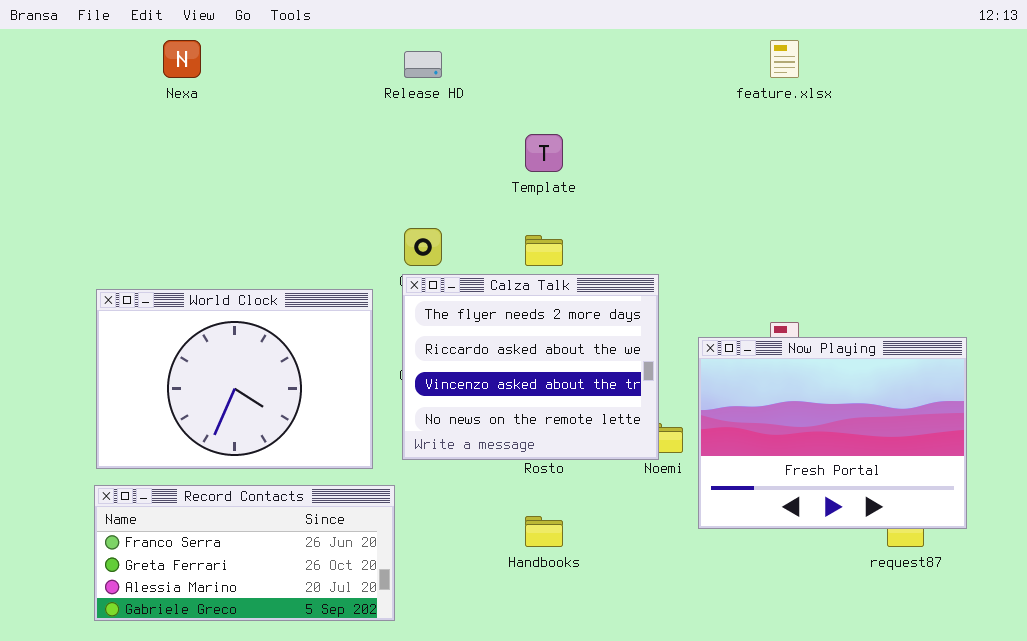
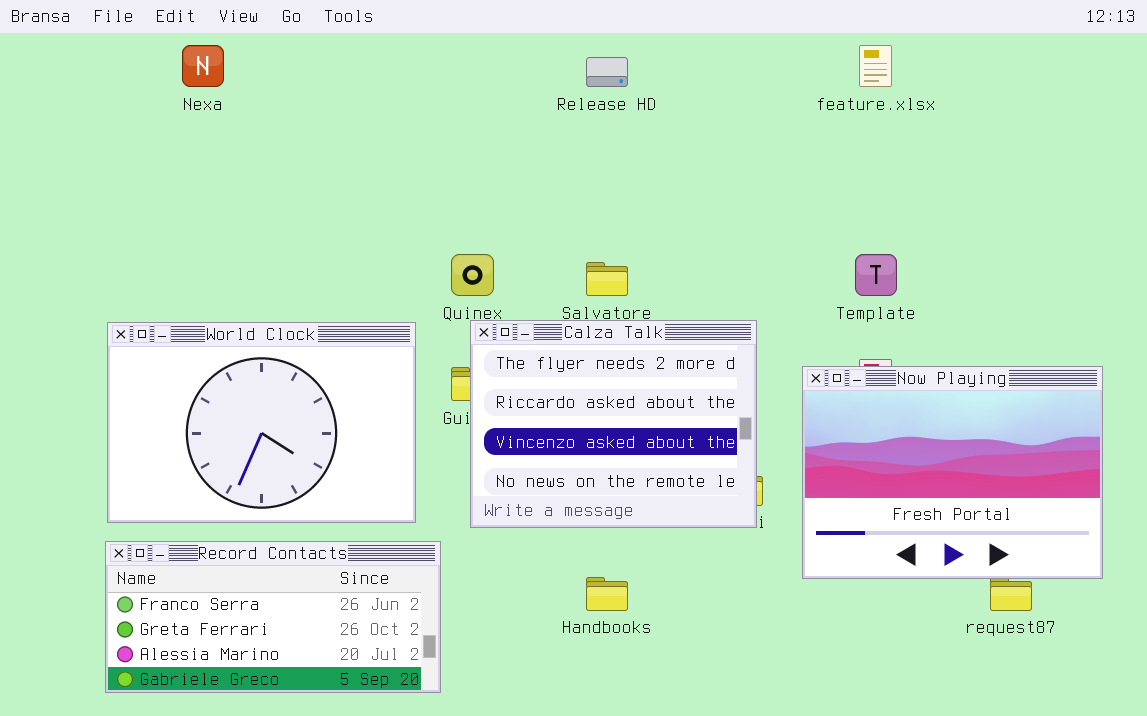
Release HD: [404,51,442,78] -> [586,57,628,87], moved
Template: [525,134,563,172] -> [855,254,897,296], moved
Calza Talk: [402,274,659,460] -> [470,320,757,528], moved
Now Playing: [698,337,967,529] -> [802,366,1103,579], moved

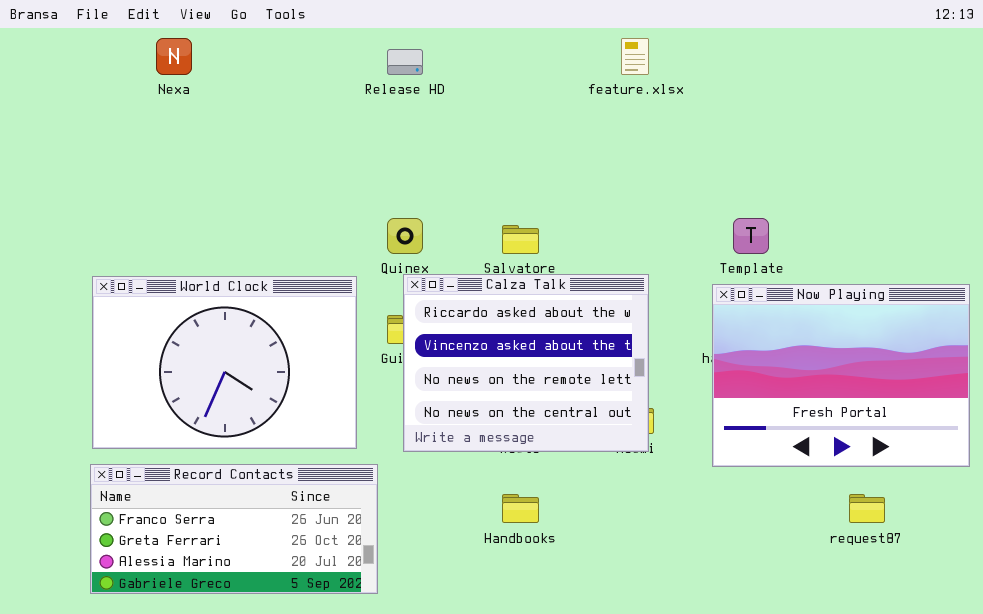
feature.xlsx: [859,45,892,87] -> [621,38,649,75], moved
Release HD: [586,57,628,87] -> [387,49,423,75], moved
Calza Talk: [470,320,757,528] -> [403,274,649,452], scrolled down 1 row
Now Playing: [802,366,1103,579] -> [712,284,970,467], moved

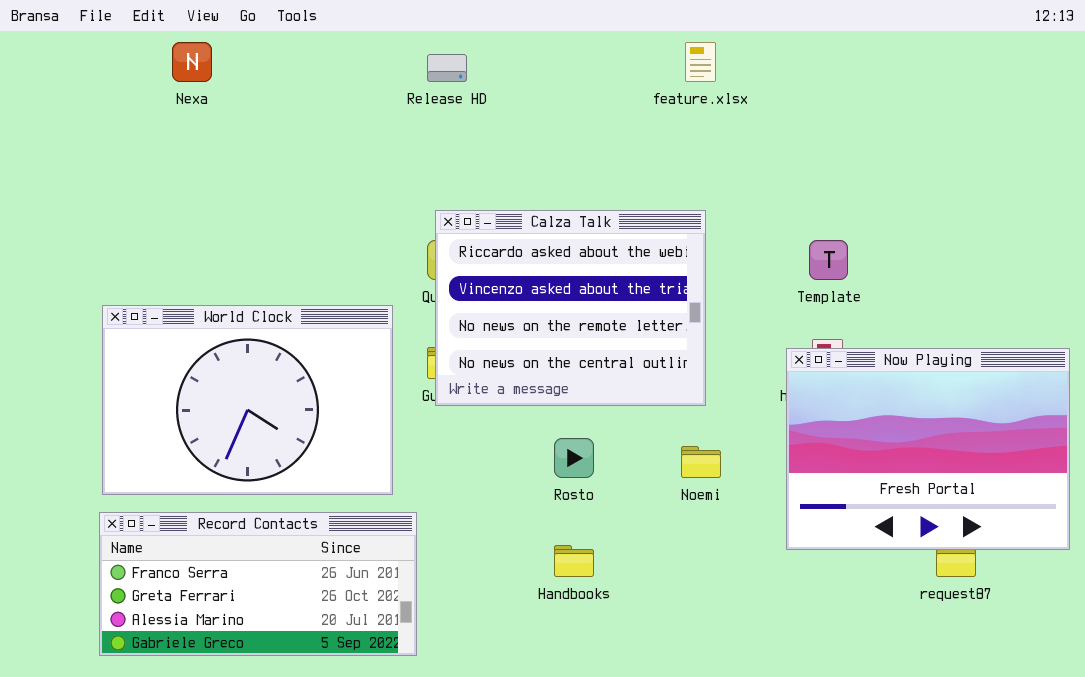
Calza Talk: [403,274,649,452] -> [435,210,706,406], moved
Now Playing: [712,284,970,467] -> [786,348,1070,550], moved

